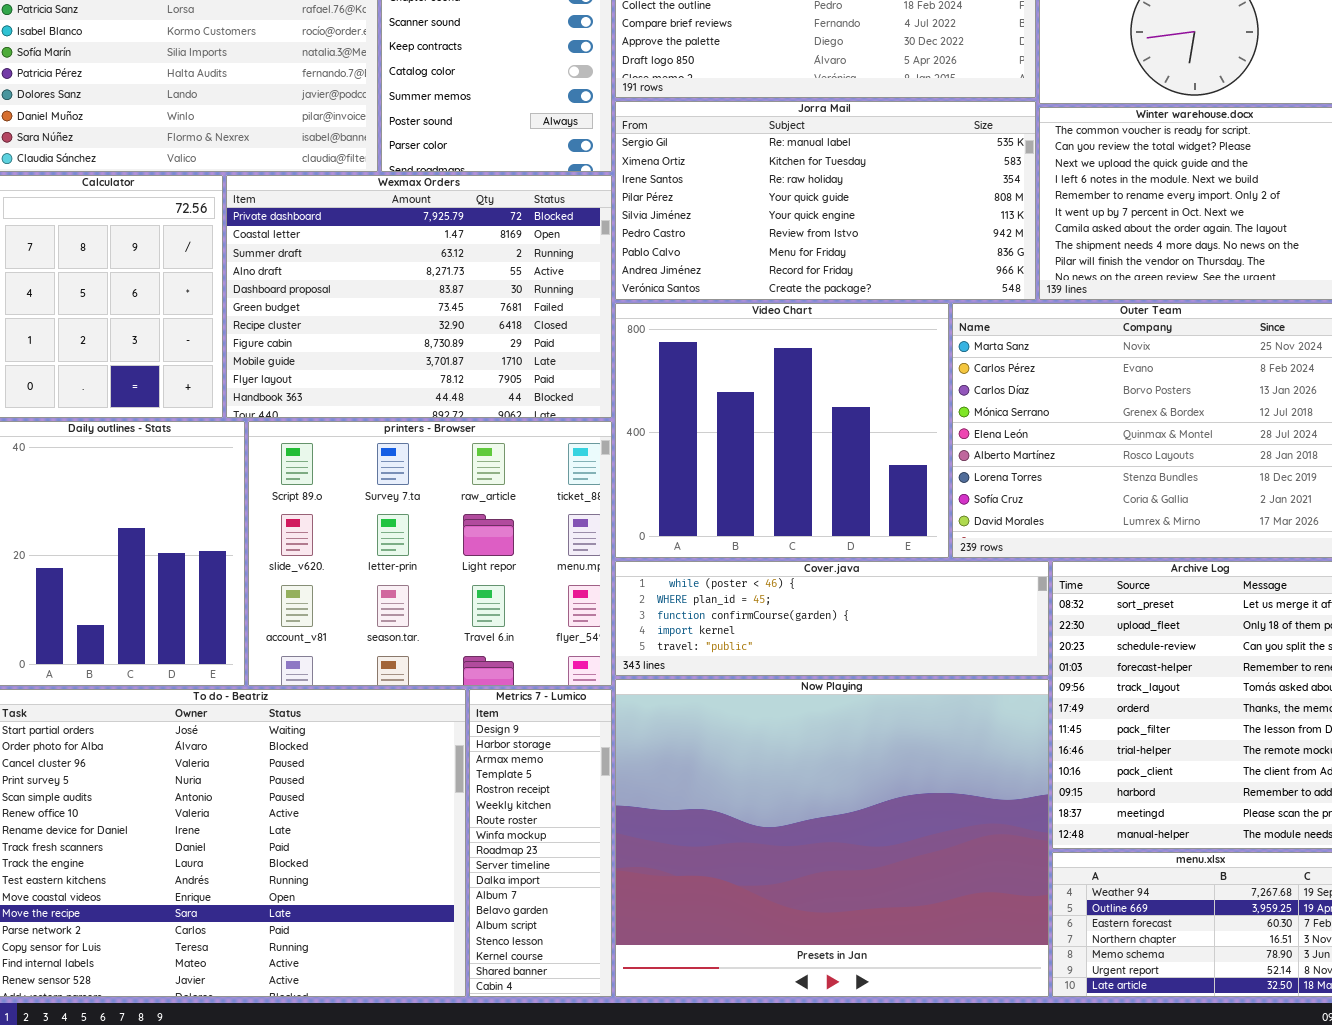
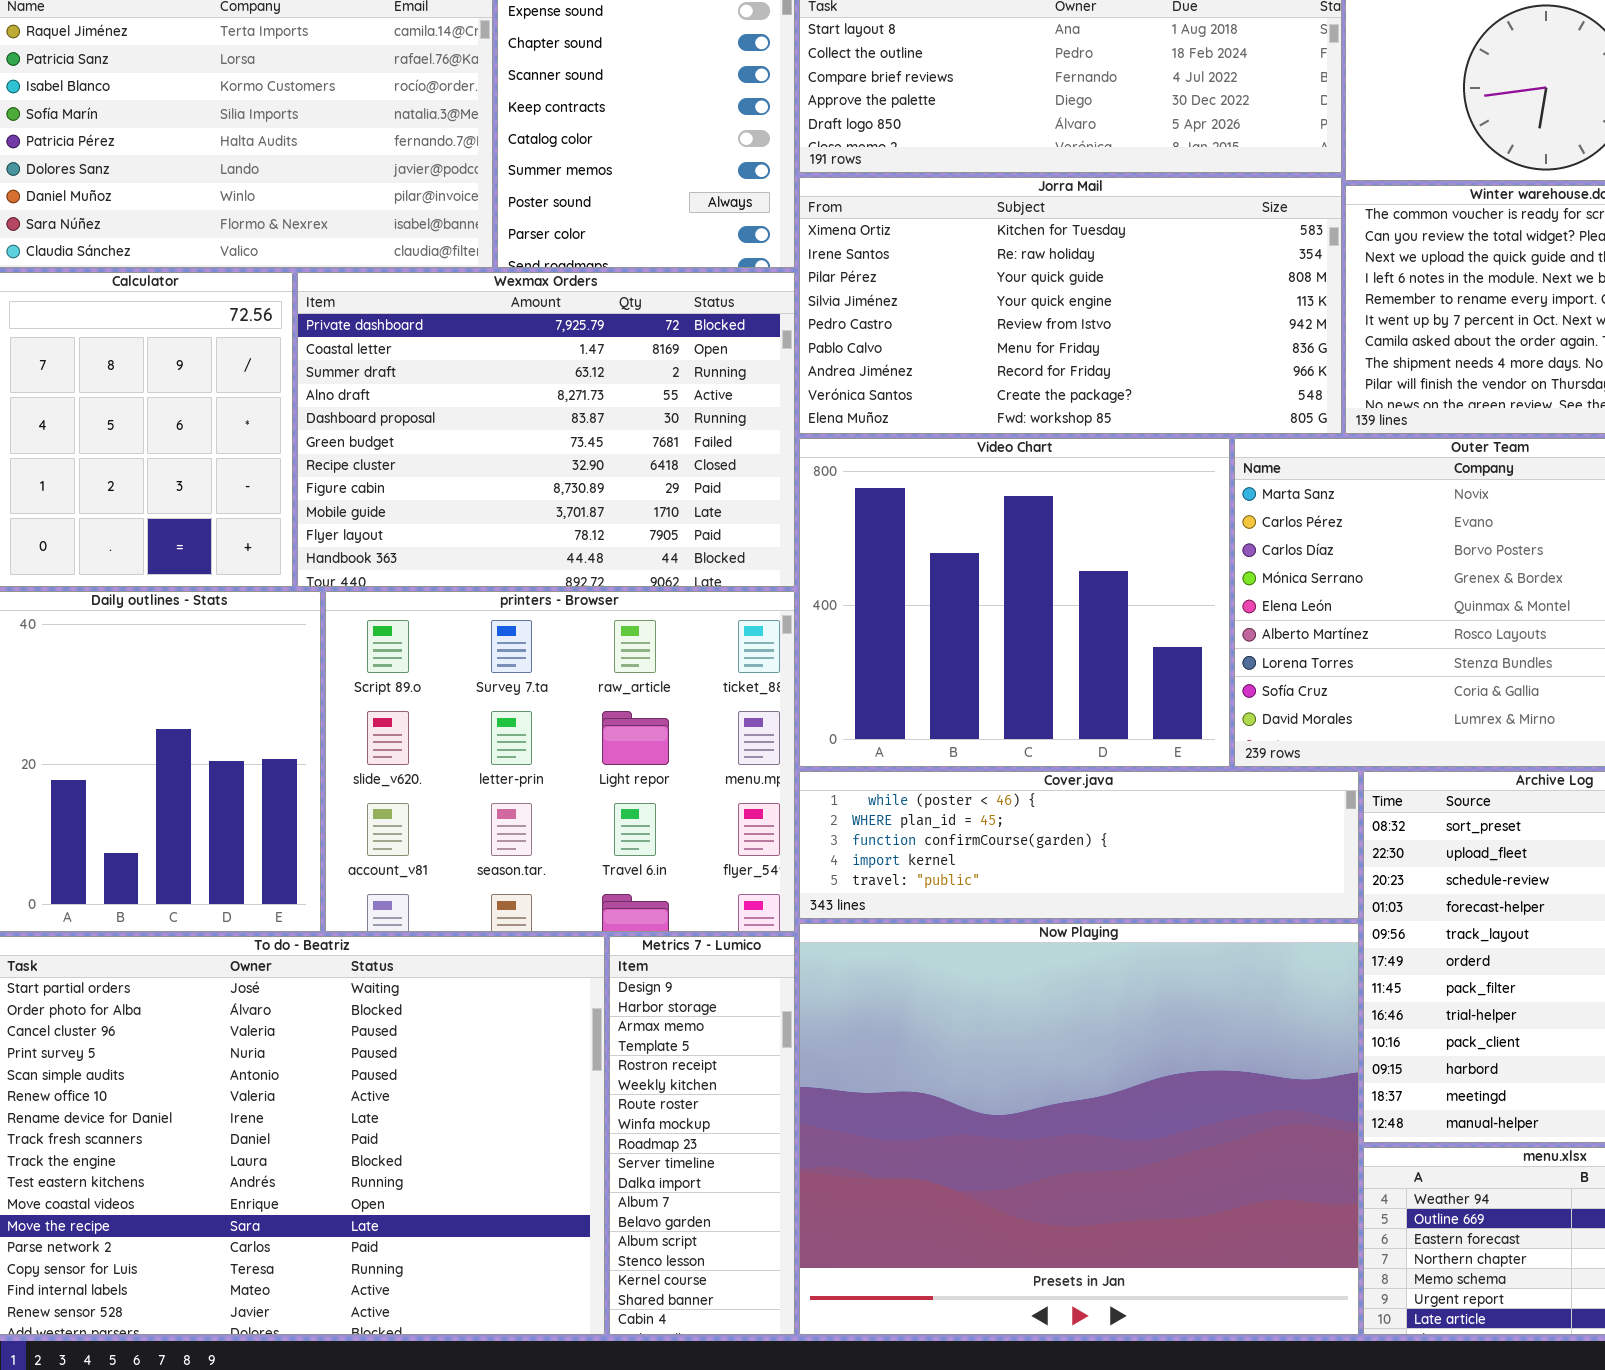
Jorra Mail: [615,101,1036,300] -> [799,177,1342,434], scrolled down 1 row

